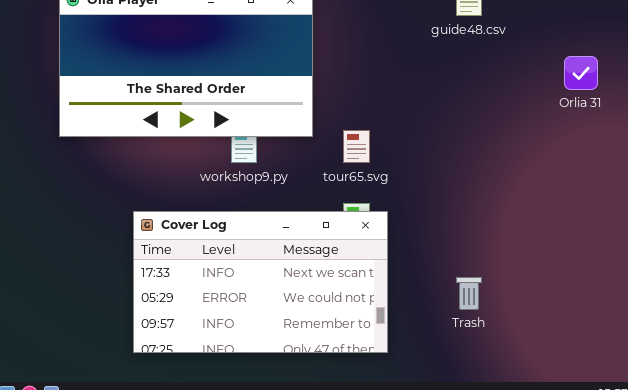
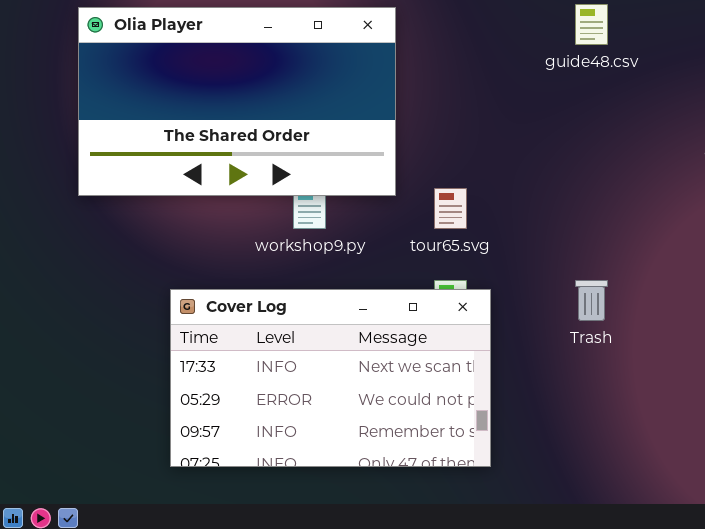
Trash: [456,277,482,310] -> [575,280,608,321], moved

